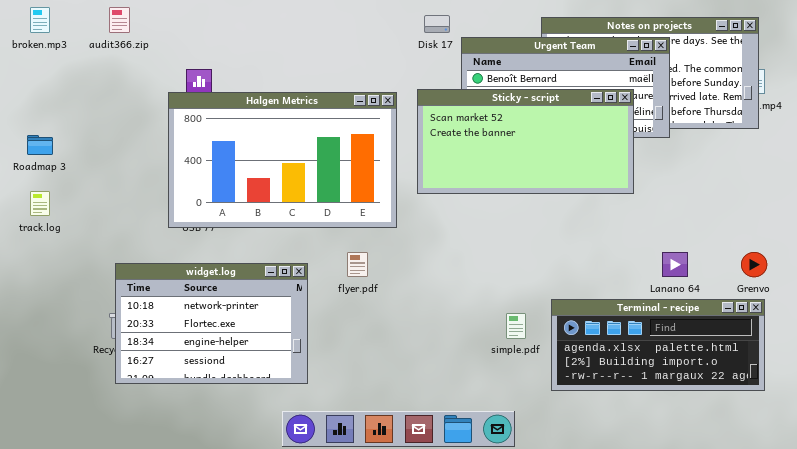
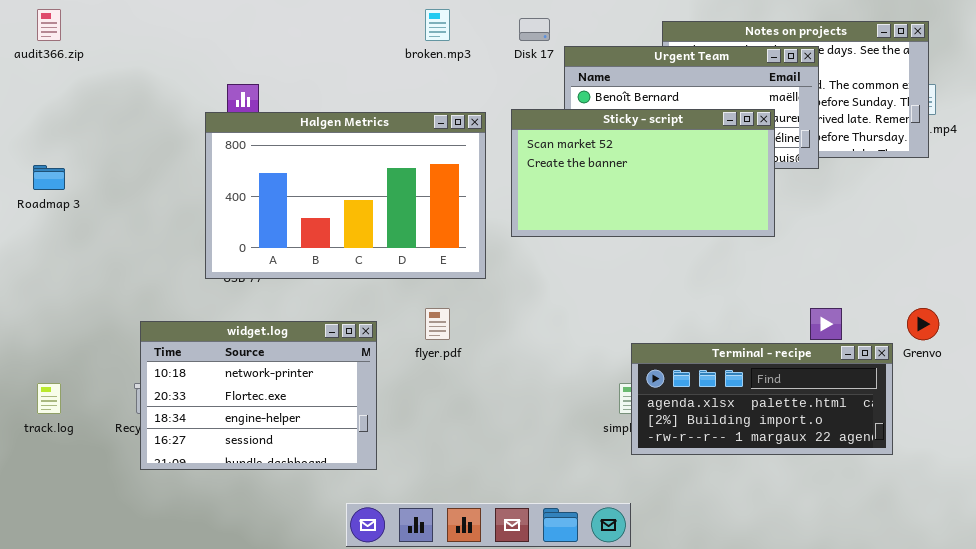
broken.mp3: [30,7,50,33] -> [425,9,450,41], moved
audit366.zip: [109,7,130,33] -> [37,9,61,41], moved
track.log: [30,191,50,216] -> [37,383,61,414], moved
Terminal - recipe: [551,299,765,391] -> [631,343,893,455], moved

